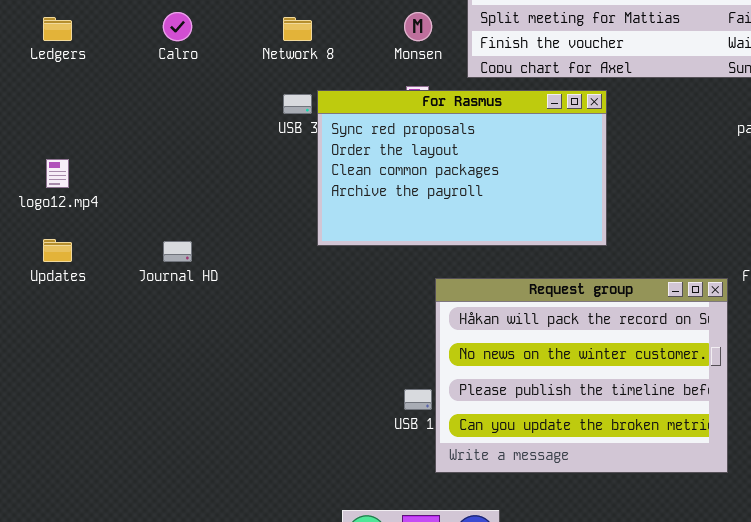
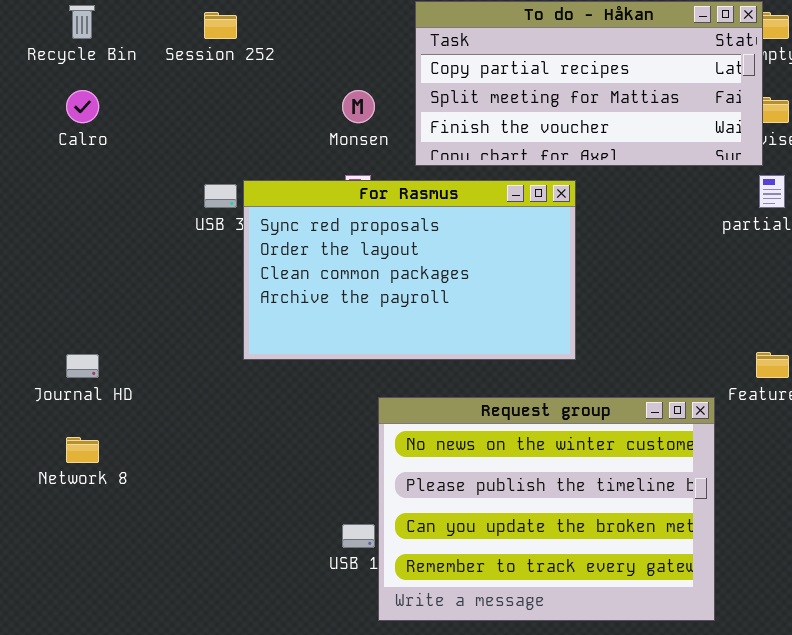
Network 8: [283,17,312,41] -> [66,437,99,463], moved
Request group: [435,278,728,473] -> [378,397,715,621], scrolled down 1 row

